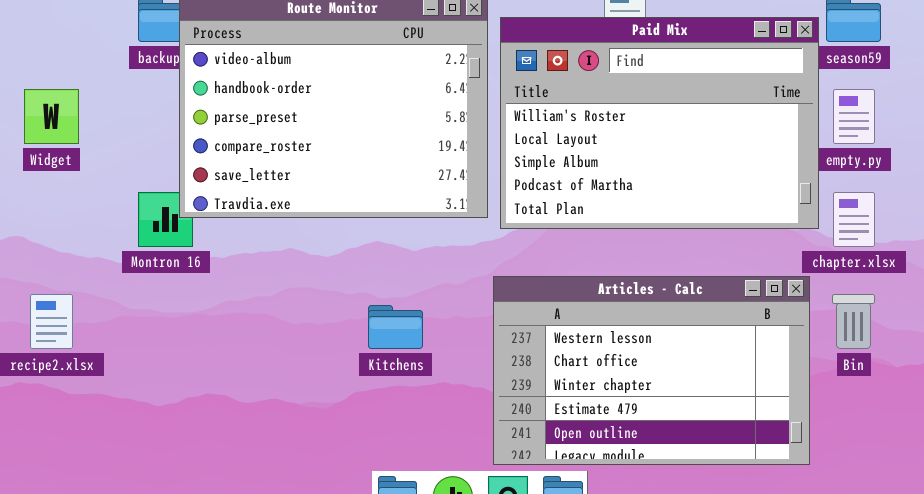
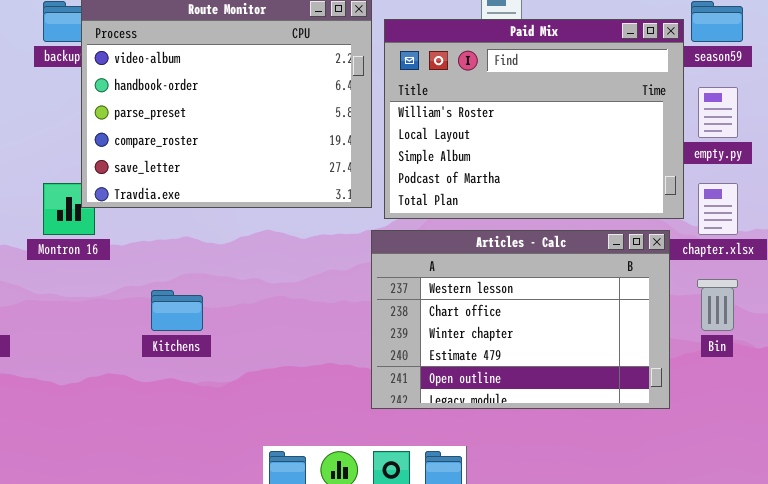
Articles - Calc: [493,276,810,465] -> [371,230,670,409], moved
Kitchens: [368,305,423,349] -> [151,290,203,331], moved

